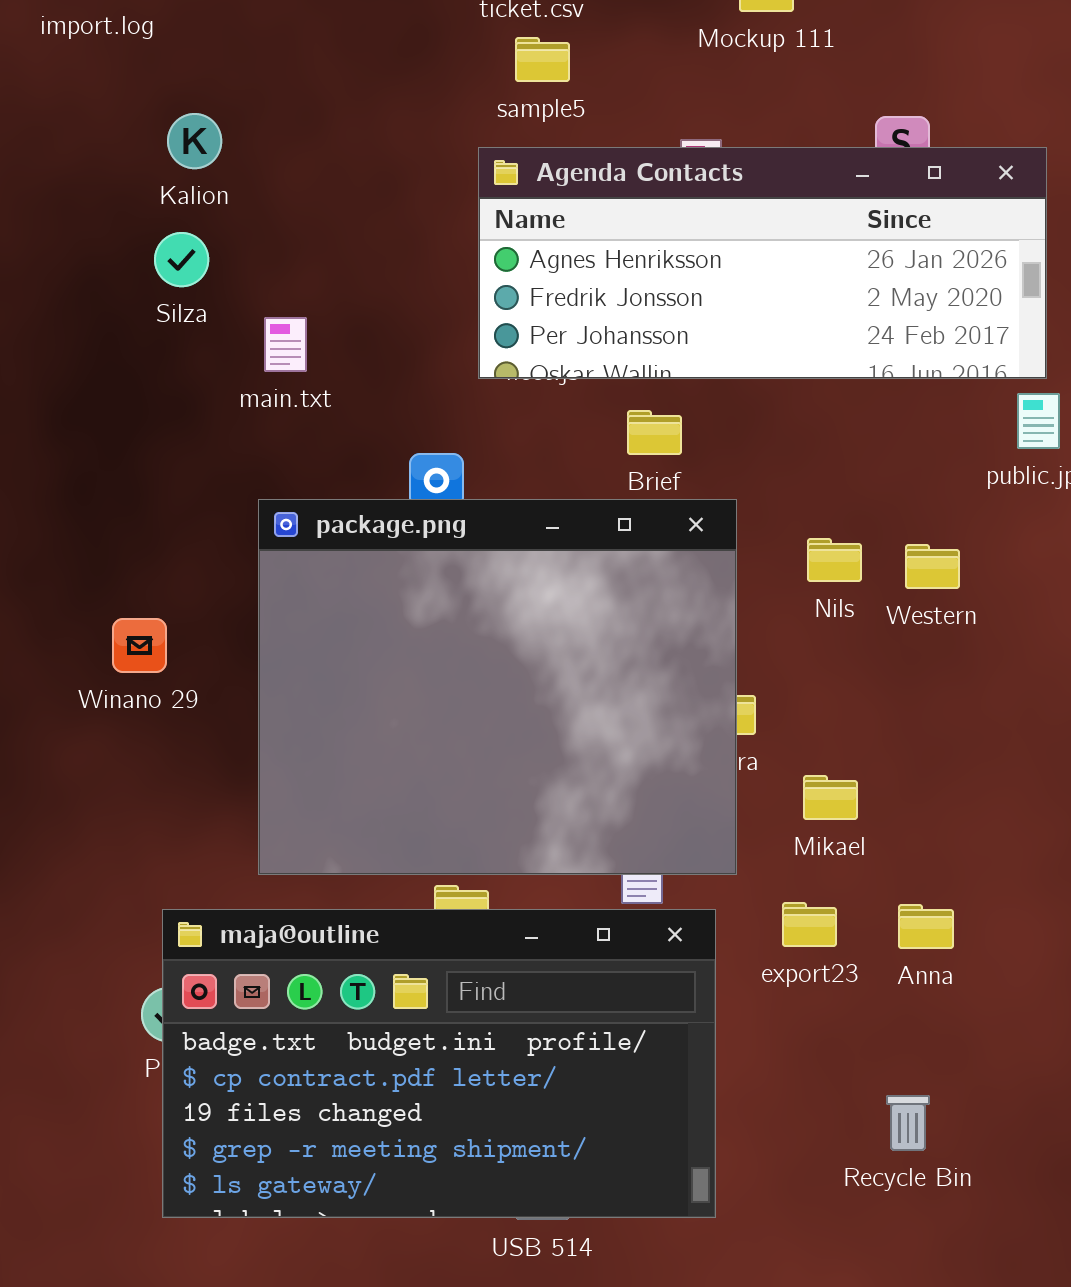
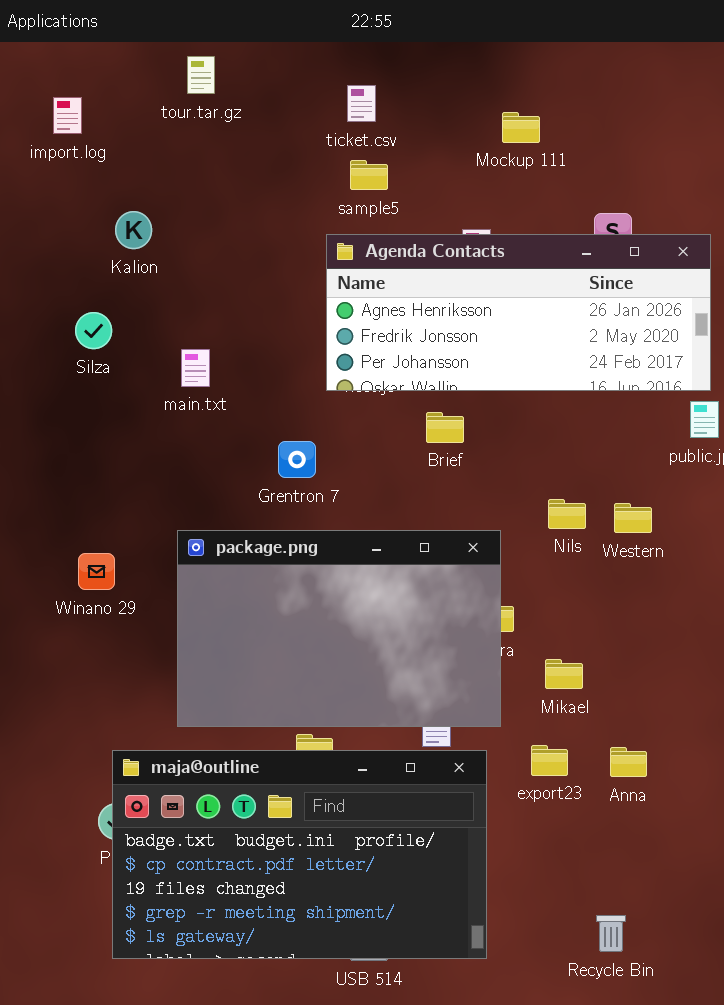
Silza: [154,232,209,287] -> [75,312,112,349], moved
package.png: [258,499,737,875] -> [177,530,501,727], resized
Recycle Bin: [886,1095,930,1151] -> [596,915,626,952], moved

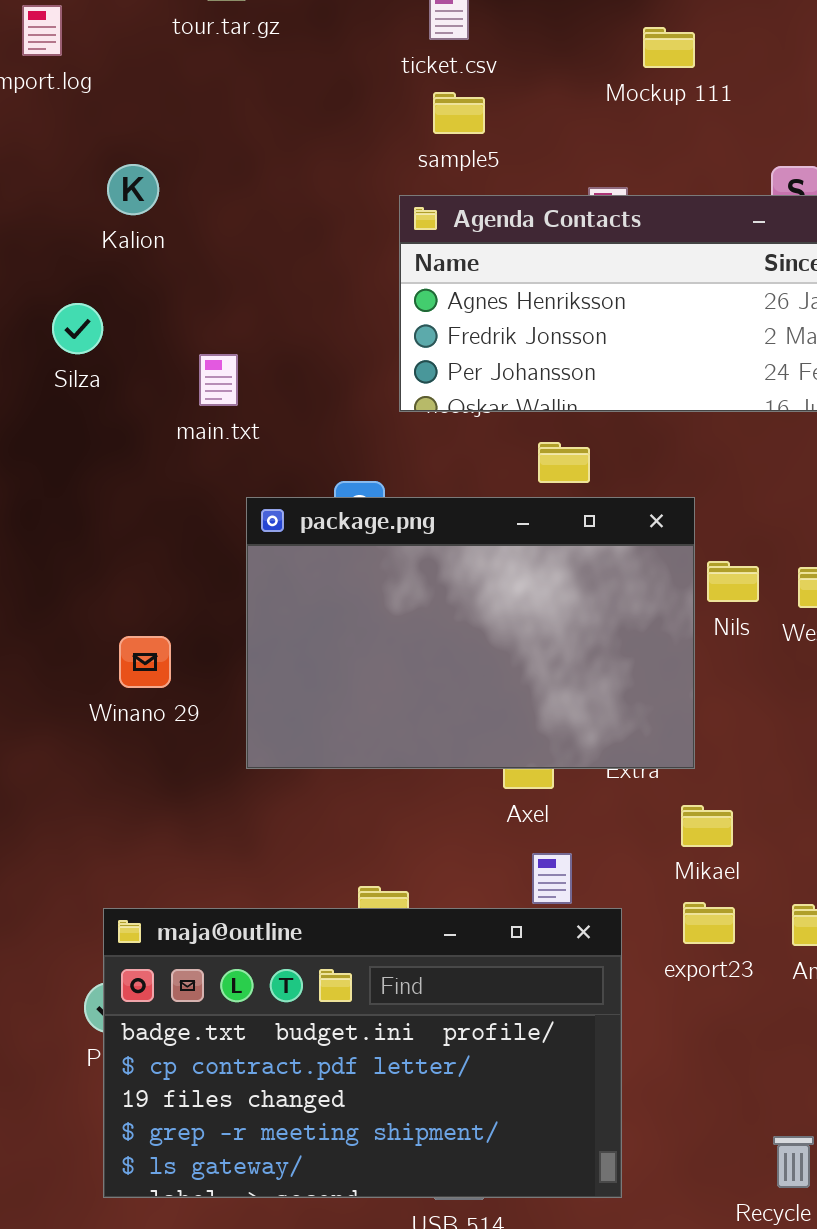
package.png: [177,530,501,727] -> [246,497,695,769], moved
Winano 29: [78,553,115,590] -> [119,636,171,688], moved
Mikael: [545,659,583,689] -> [681,805,733,847], moved

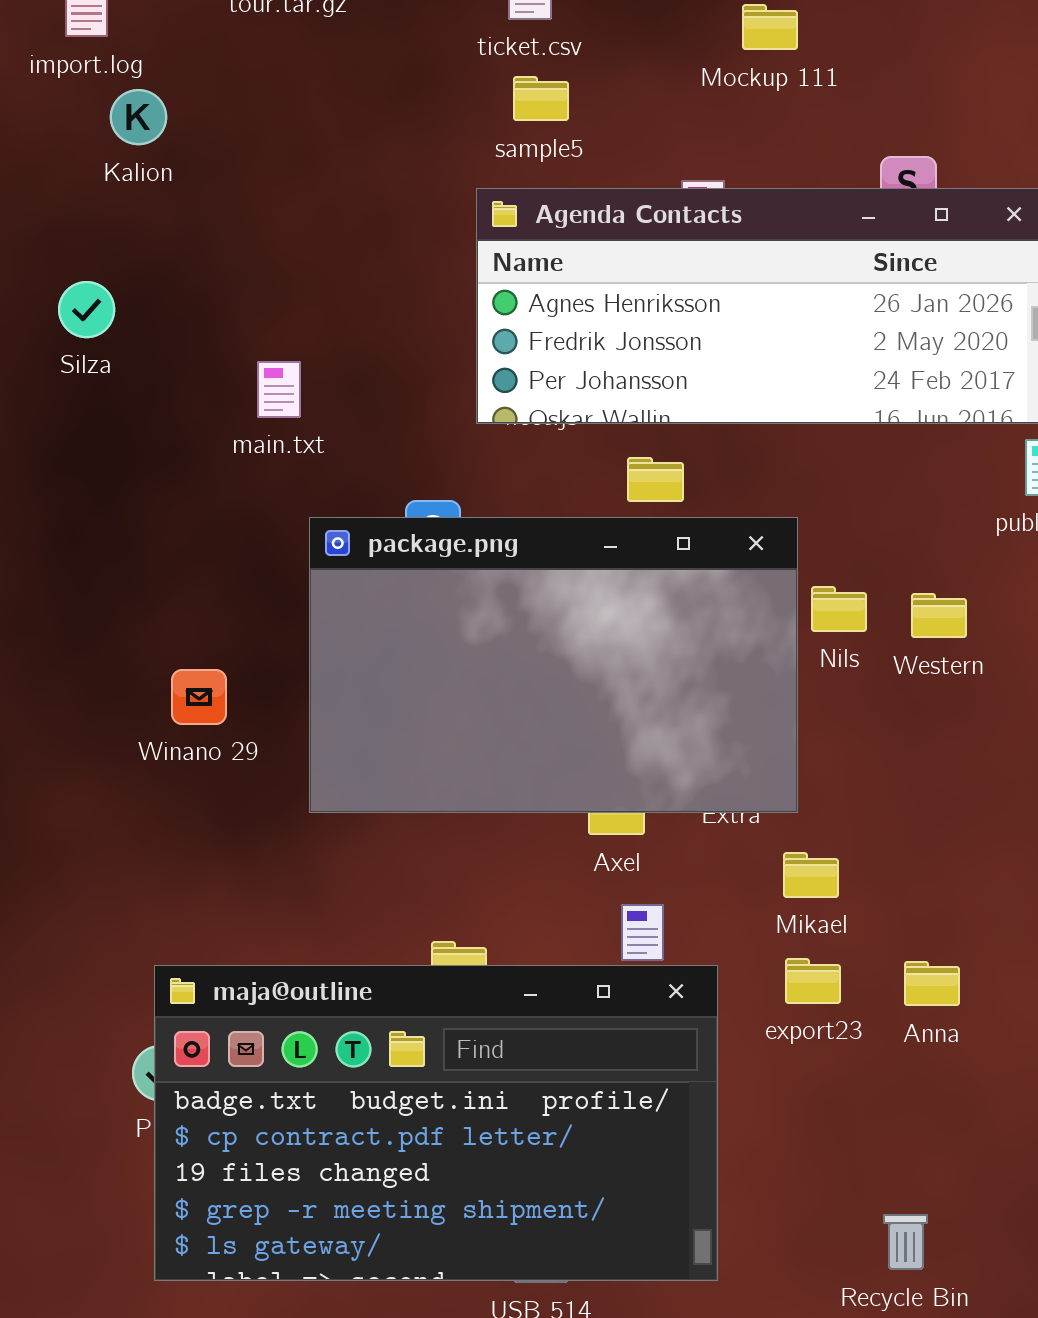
Kalion: [107,164,159,215] -> [110,89,167,145], moved
Silza: [52,303,103,354] -> [58,281,115,338], moved

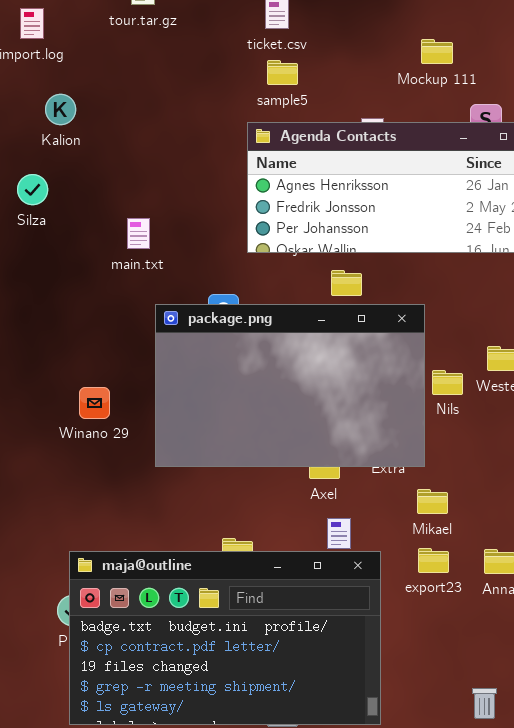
Mockup 111: [742,4,798,50] -> [421,39,453,64], moved
Kalion: [110,89,167,145] -> [45,94,76,125], moved
Nils: [811,586,867,632] -> [432,370,463,395], moved

